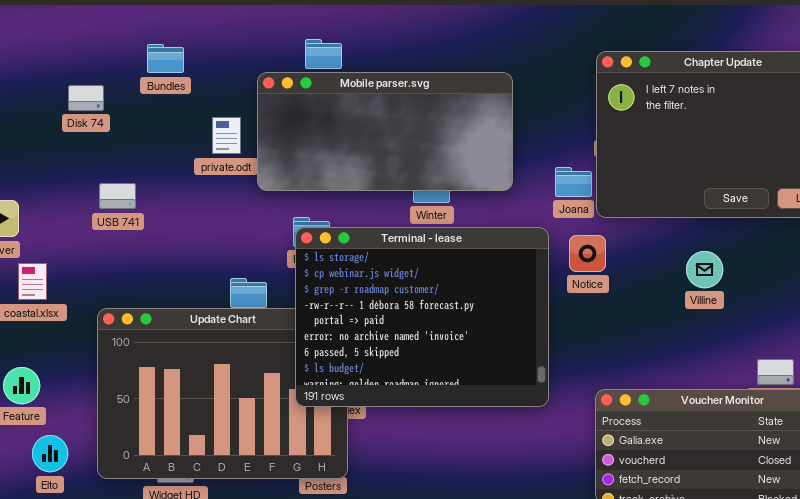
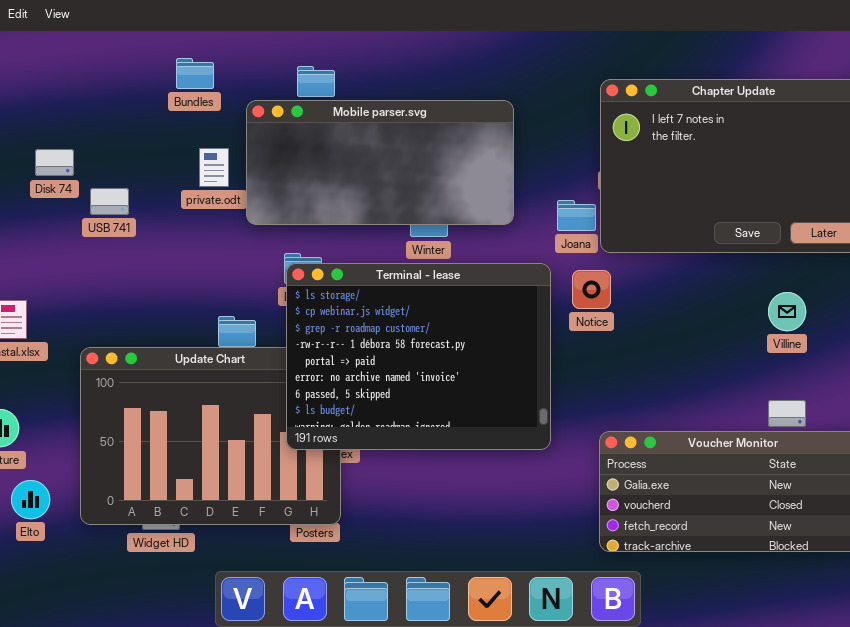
Bundles: [147,44,184,73] -> [176,58,214,89], moved
Disk 74: [68,85,104,111] -> [35,149,74,176], moved
USB 741: [99,183,136,209] -> [90,188,129,215], moved
Villine: [686,251,723,288] -> [768,292,806,331], moved

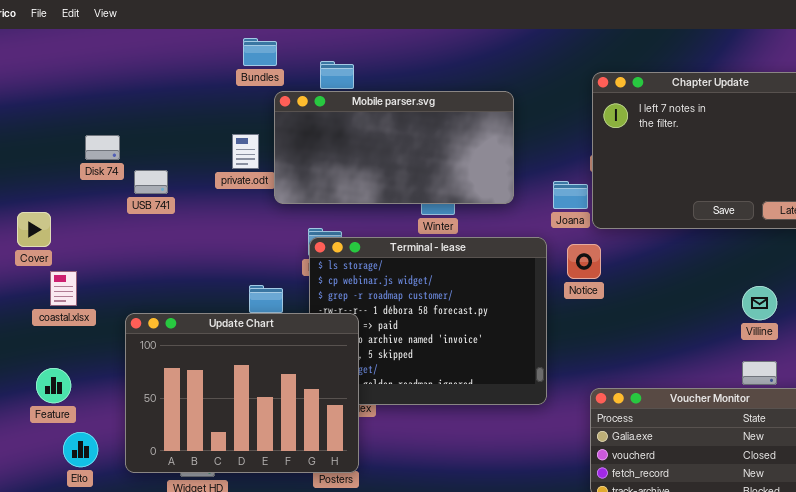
Bundles: [176,58,214,89] -> [243,38,277,66], moved
Villine: [768,292,806,331] -> [742,286,777,320], moved
Update Chart: [80,347,341,525] -> [125,313,359,473], raised

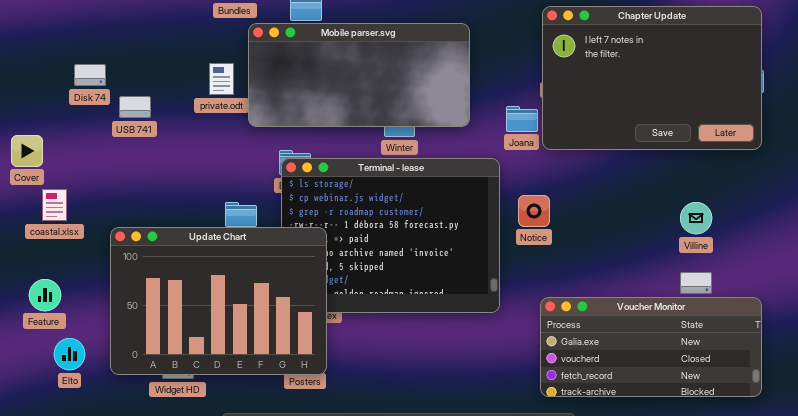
Notice: [567,244,601,279] -> [518,195,550,227], moved

